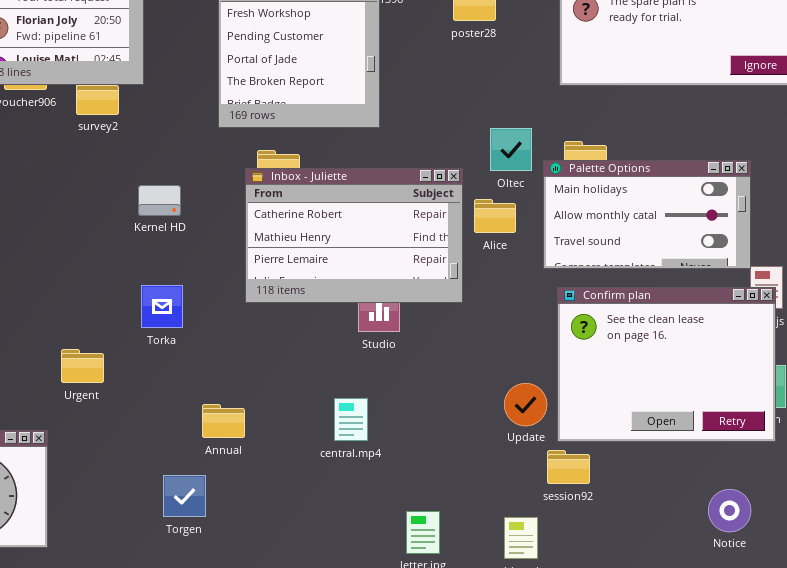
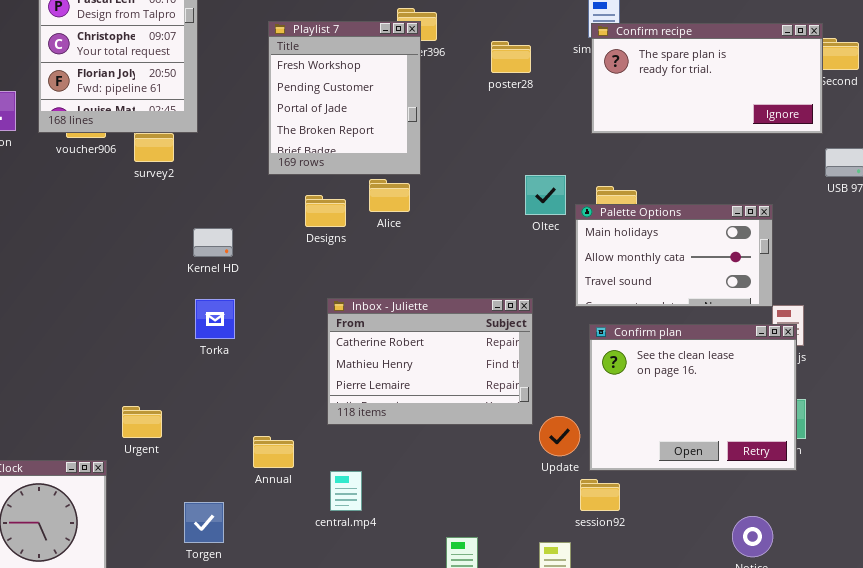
Inbox - Juliette: [245,168,463,303] -> [327,298,533,425], moved
Alice: [474,199,516,233] -> [369,179,410,212], moved
Torka: [141,285,183,328] -> [195,299,235,339], moved
Urgent: [61,349,104,383] -> [122,406,162,438], moved
central.mp4: [334,398,368,441] -> [330,471,362,511], moved
Torgen: [163,475,206,517] -> [184,502,224,543], moved

